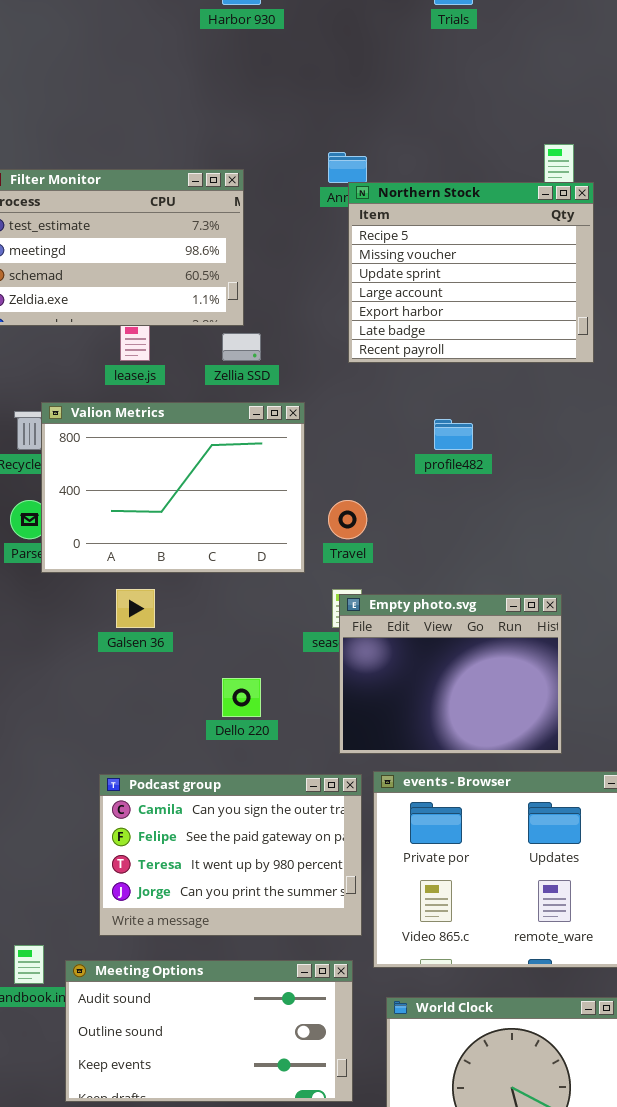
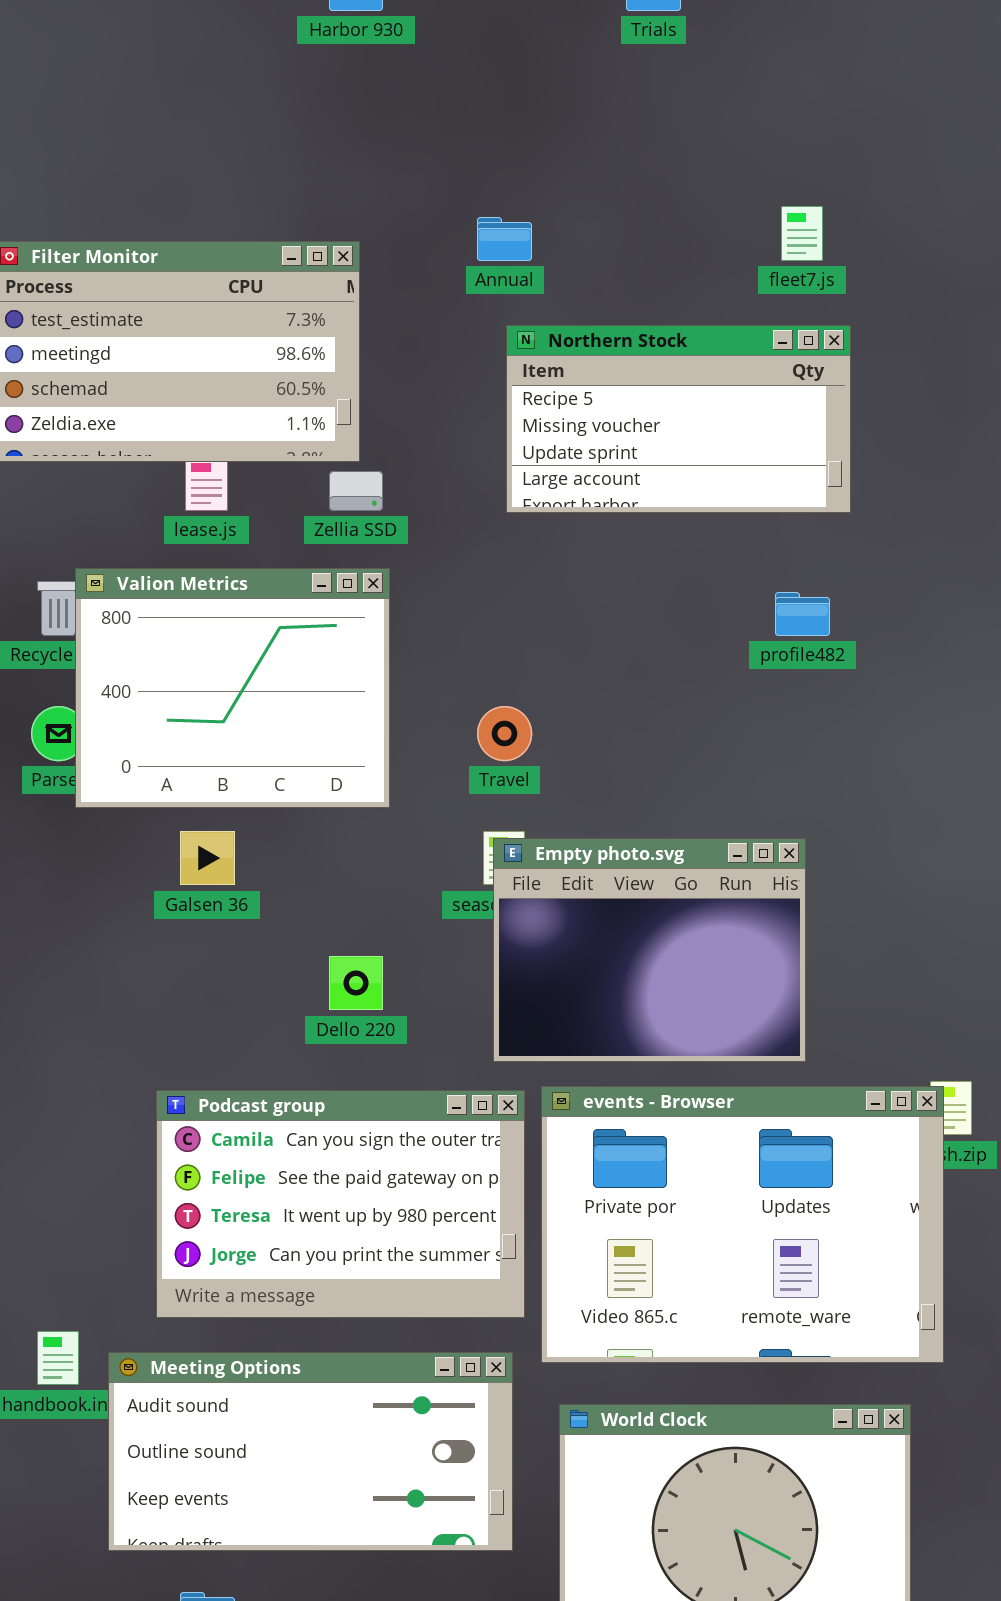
Northern Stock: [348,182,594,363] -> [506,325,851,513], resized
Valion Metrics: [41,402,305,573] -> [75,568,390,808], resized
profile482: [434,419,473,450] -> [775,592,830,636], moved

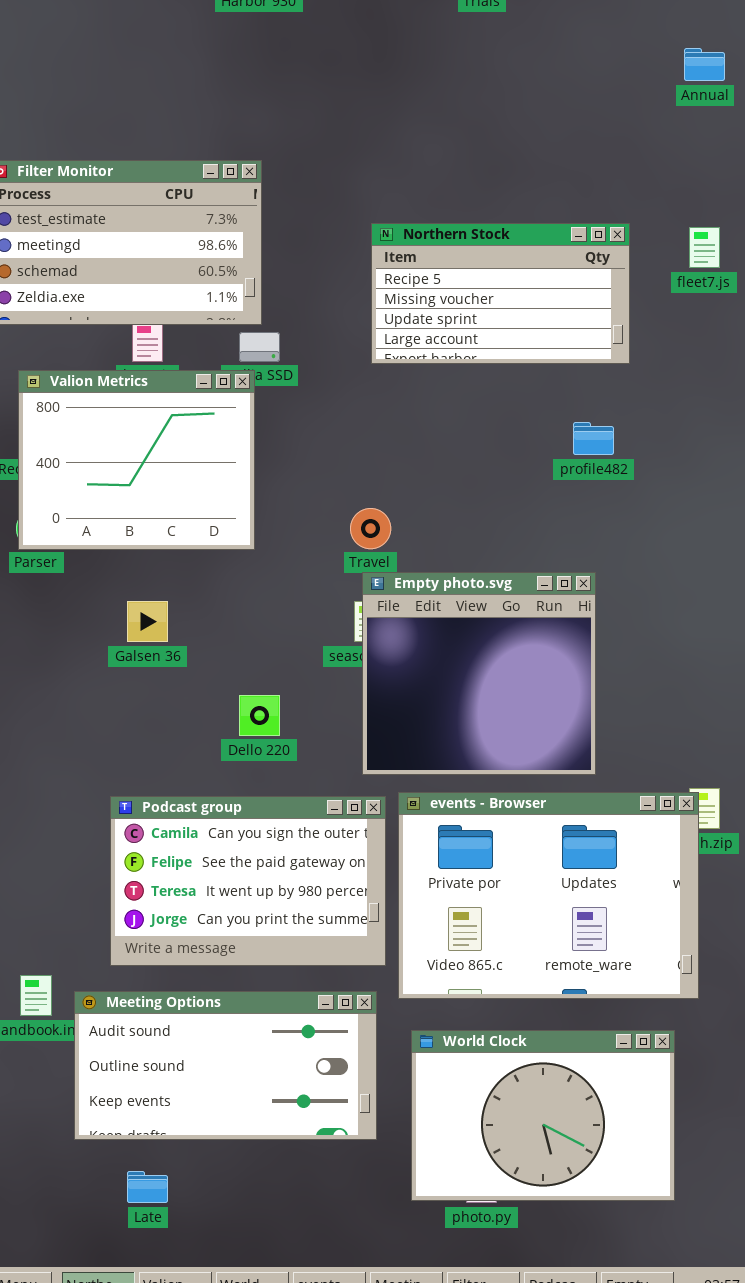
fleet7.js: [781,206,823,261] -> [689,227,720,268], moved
Annual: [477,217,532,261] -> [684,48,725,81], moved
Valion Metrics: [75,568,390,808] -> [18,370,255,550], moved
Empty photo.svg: [493,838,806,1062] -> [362,572,596,775], resized

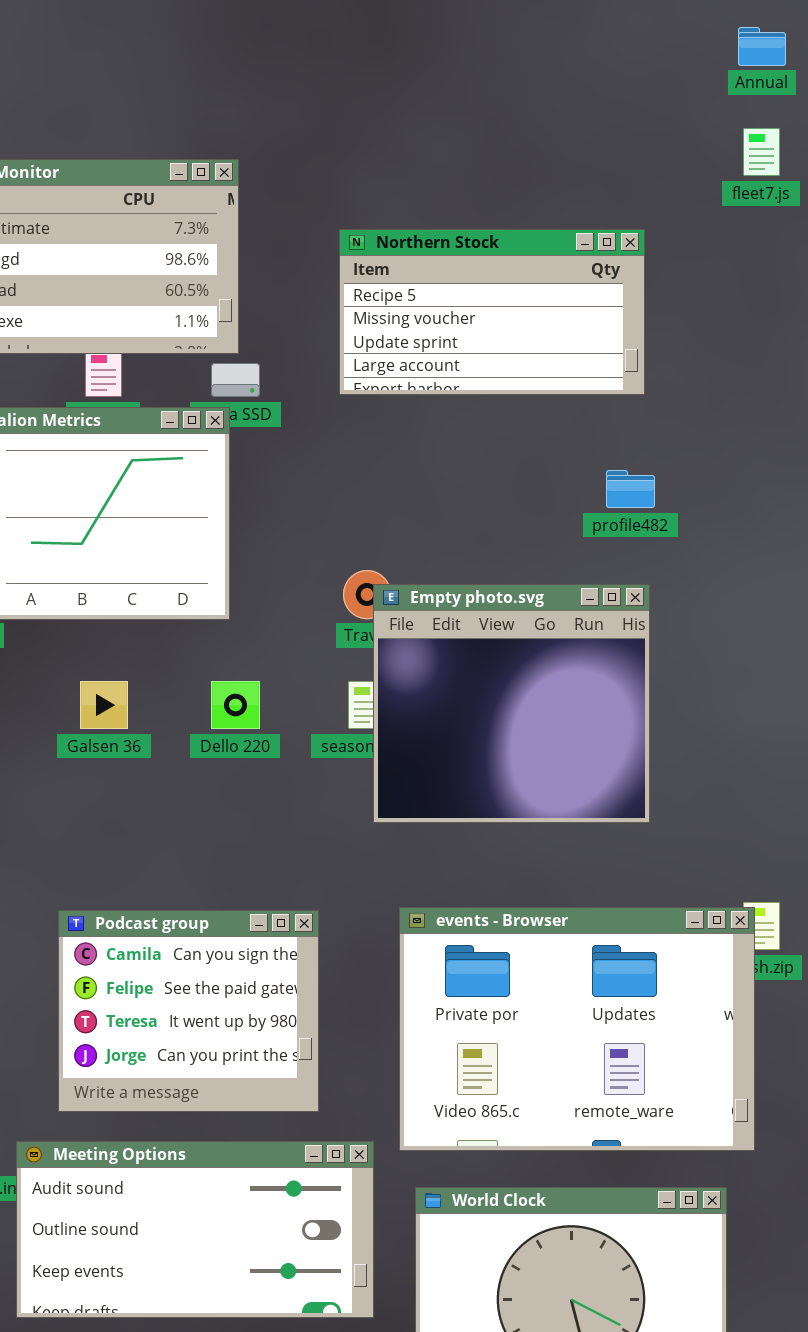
Northern Stock: [371,223,630,364] -> [339,229,645,395], moved
fleet7.js: [689,227,720,268] -> [743,128,780,176], moved
Empty photo.svg: [362,572,596,775] -> [373,584,650,823], moved
Dello 220: [239,695,280,736] -> [211,681,260,729], moved
Podcast group: [110,796,386,966] -> [58,910,319,1112], resized

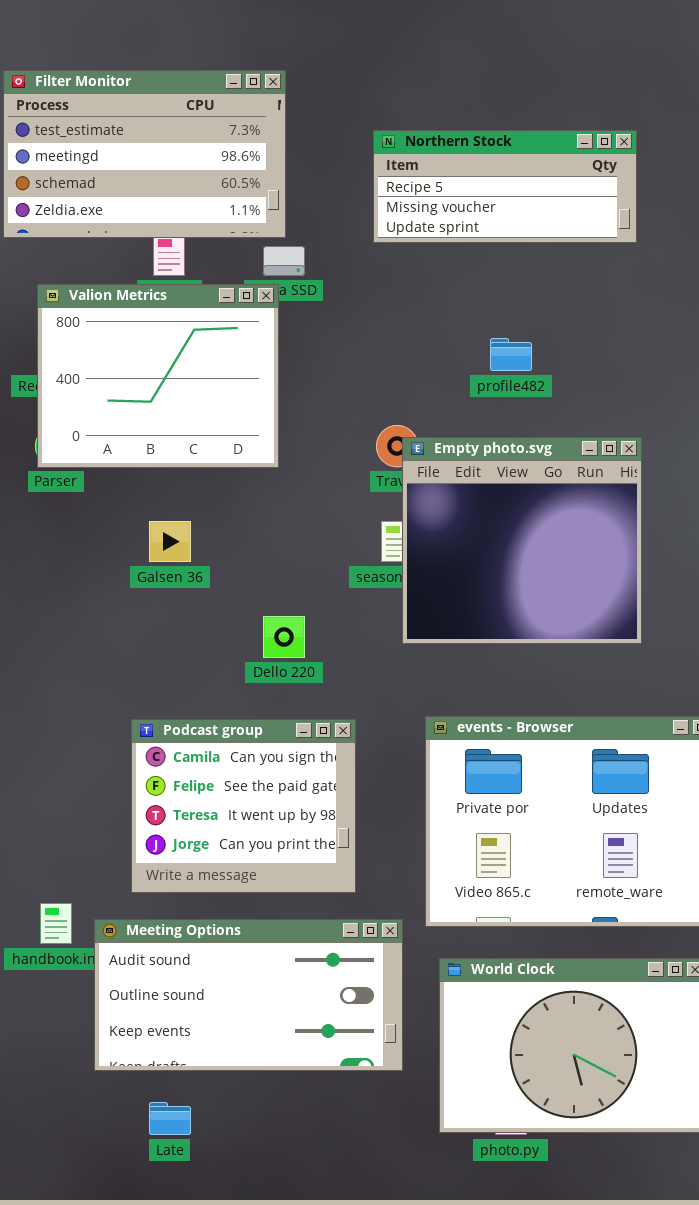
Northern Stock: [339,229,645,395] -> [373,130,637,243], resized
profile482: [606,470,655,508] -> [490,338,532,371], moved
Dello 220: [211,681,260,729] -> [263,616,305,658], moved

